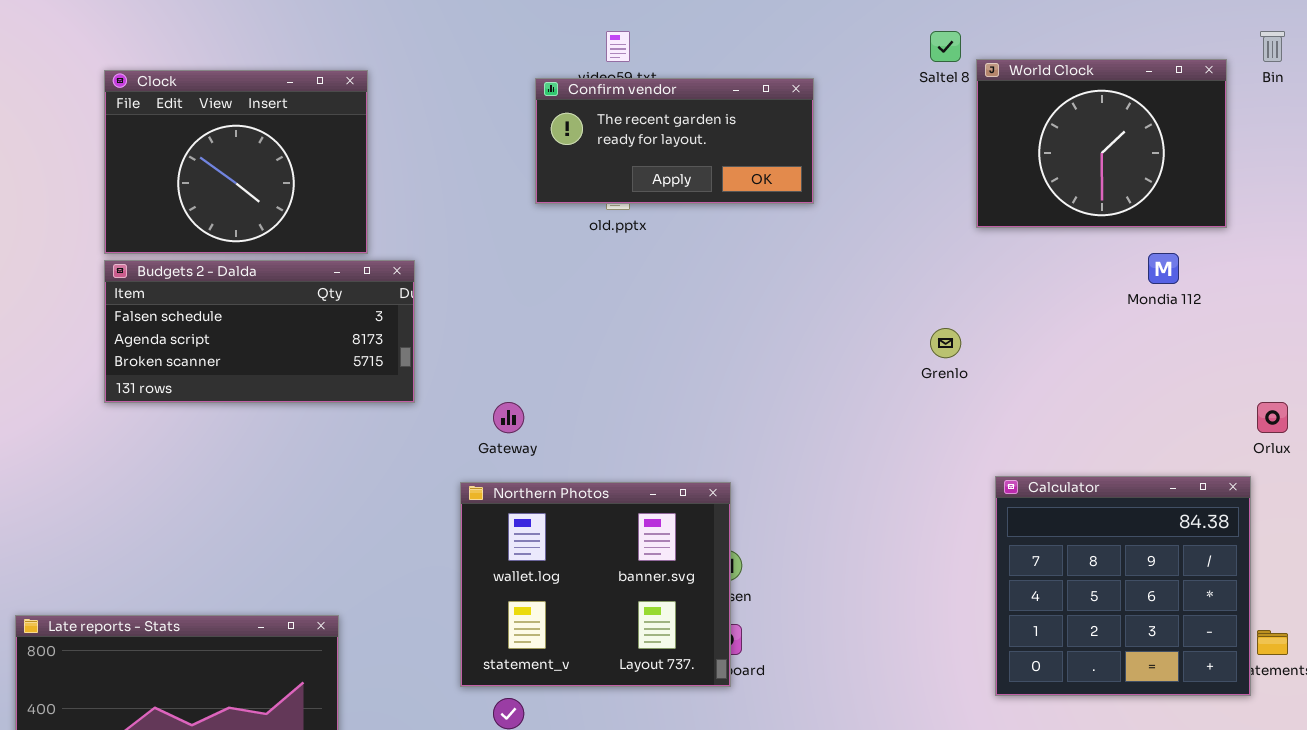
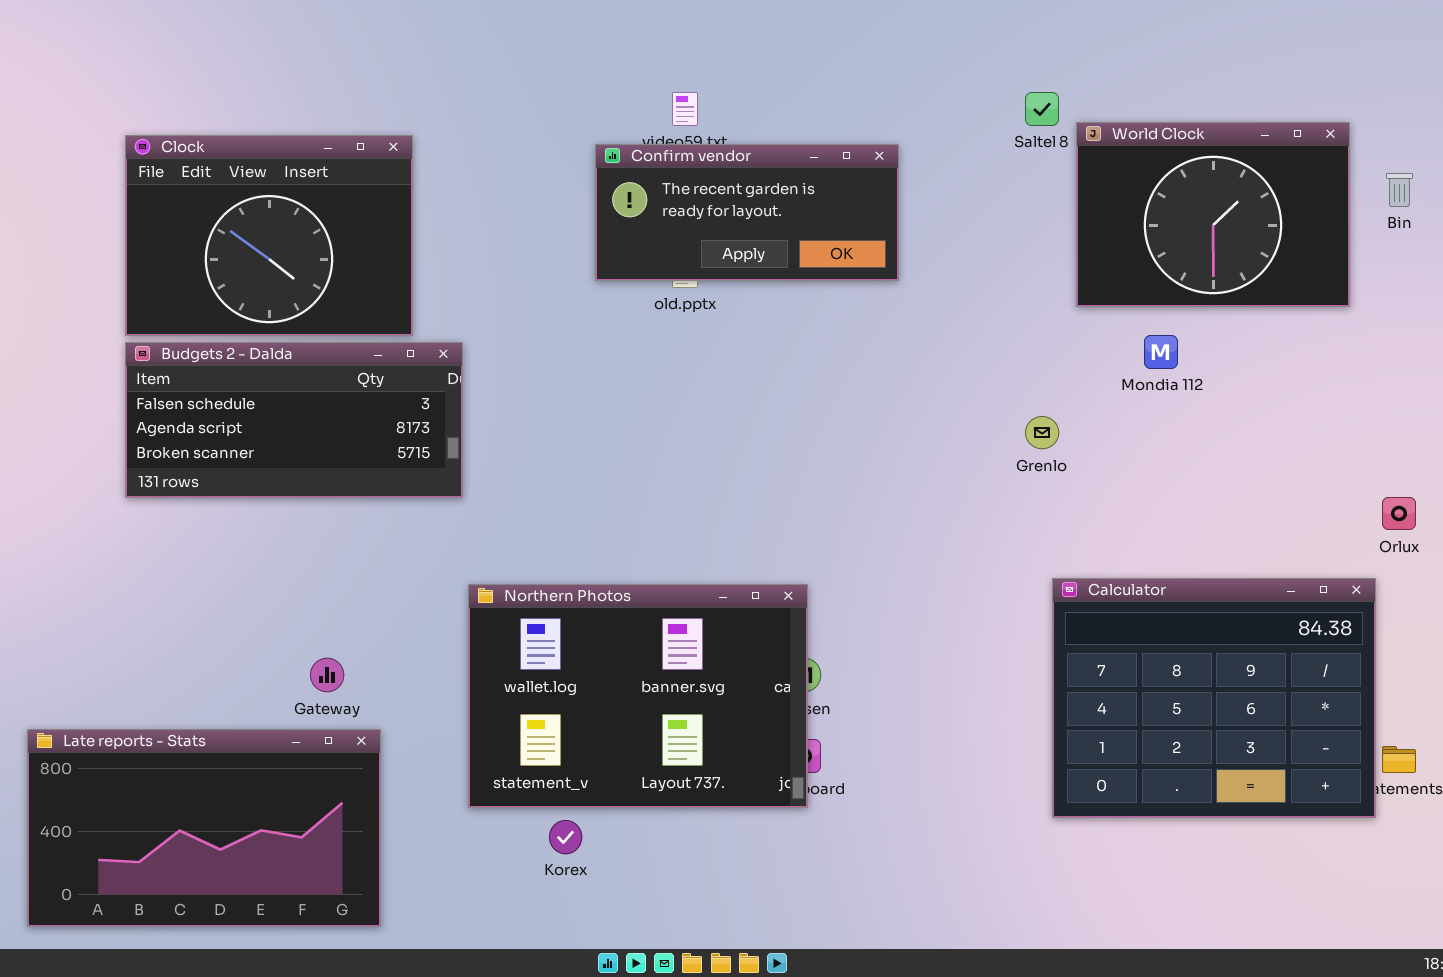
Bin: [1260,31,1285,62] -> [1386,173,1413,207], moved
Mondia 112: [1148,253,1179,284] -> [1144,335,1178,369], moved
Gateway: [493,402,524,433] -> [310,658,344,692], moved
Calculator: [995,476,1251,696] -> [1052,578,1376,818], resized
Northern Photos: [460,482,731,687] -> [468,584,808,808], resized

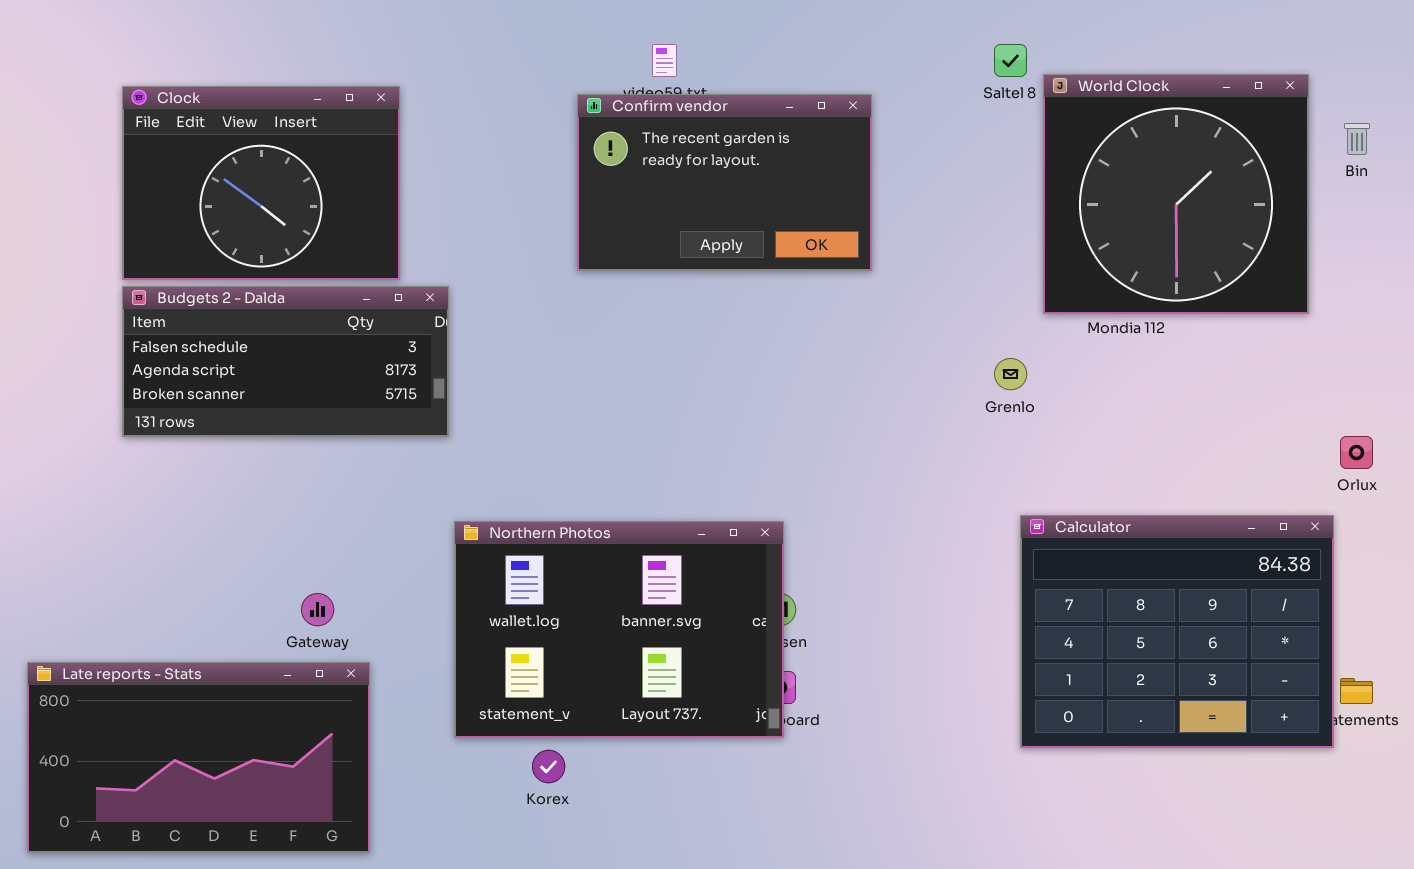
World Clock: [1076,122,1350,307] -> [1043,74,1309,314], resized
Confirm vendor: [595,144,899,281] -> [577,94,872,271], resized

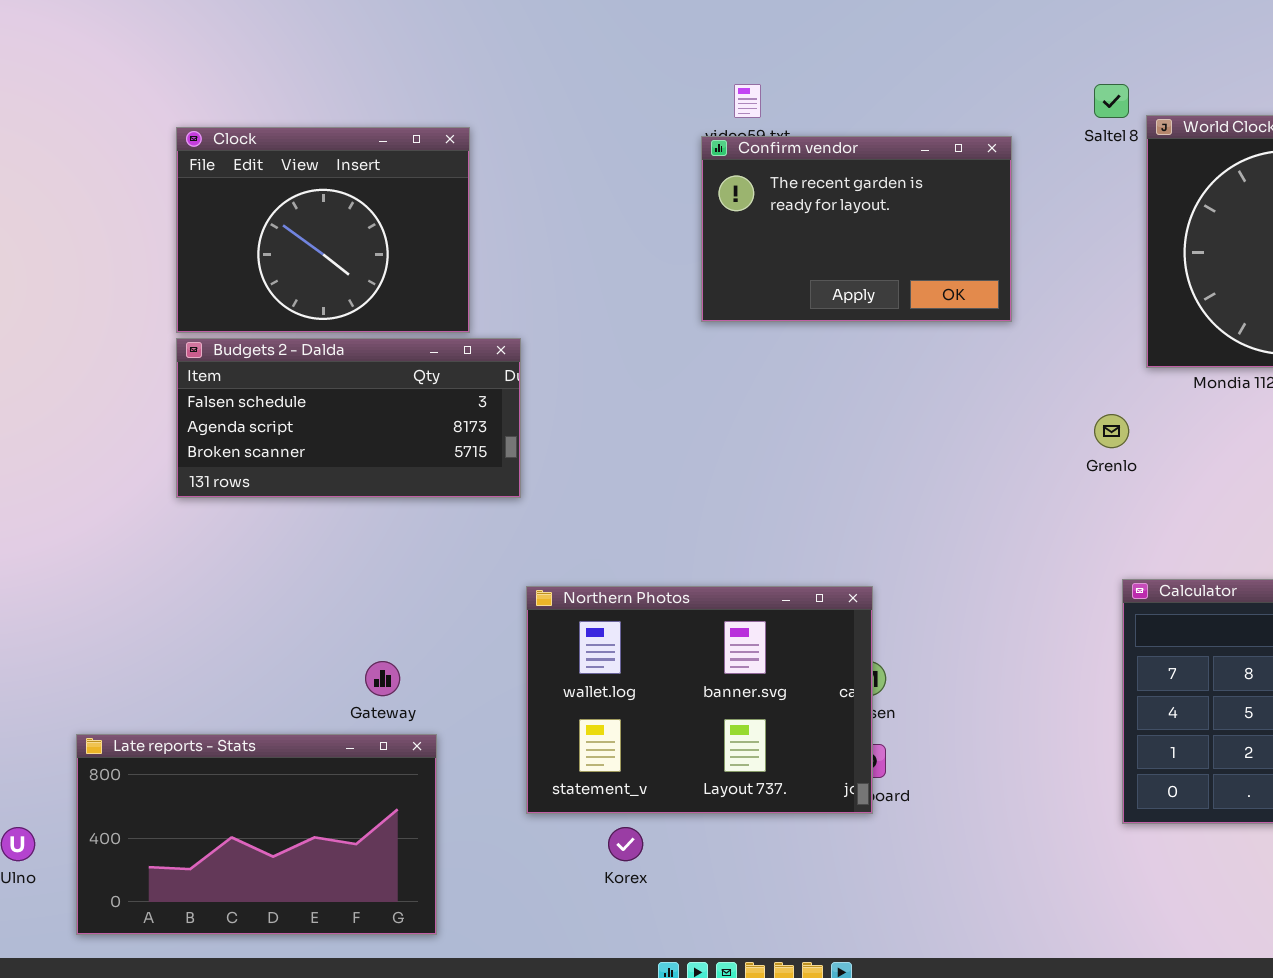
Confirm vendor: [577,94,872,271] -> [701,136,1012,322], moved

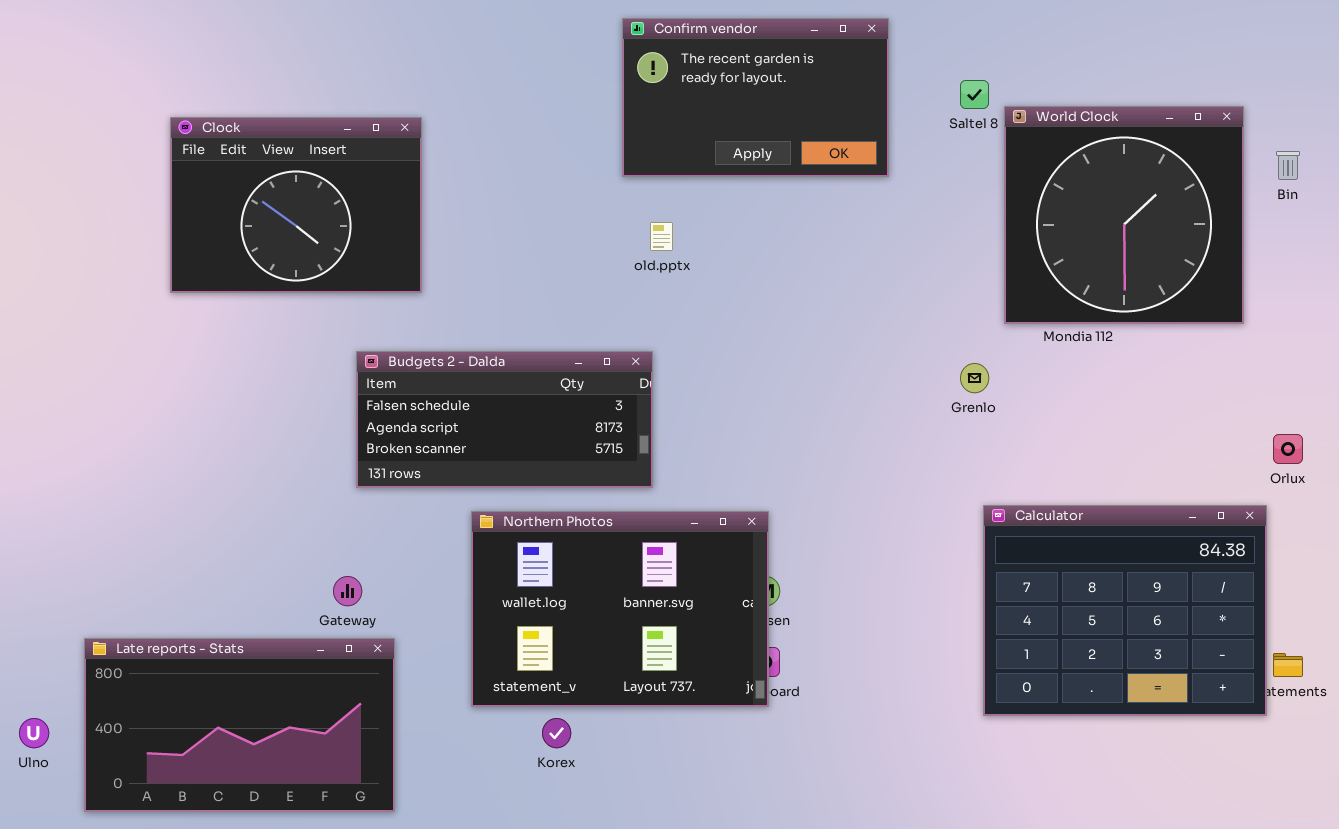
Confirm vendor: [701,136,1012,322] -> [622,18,889,177], moved
Budgets 2 - Dalda: [176,338,521,498] -> [356,351,653,488], moved

